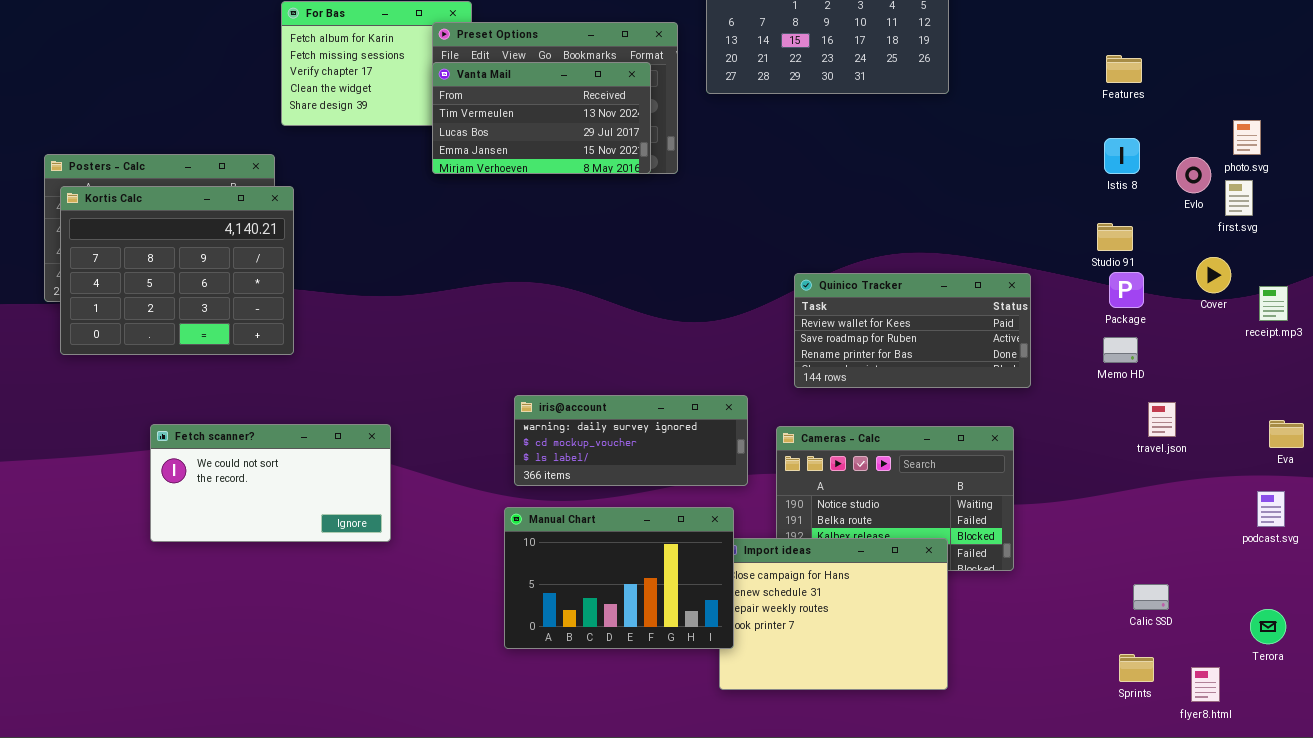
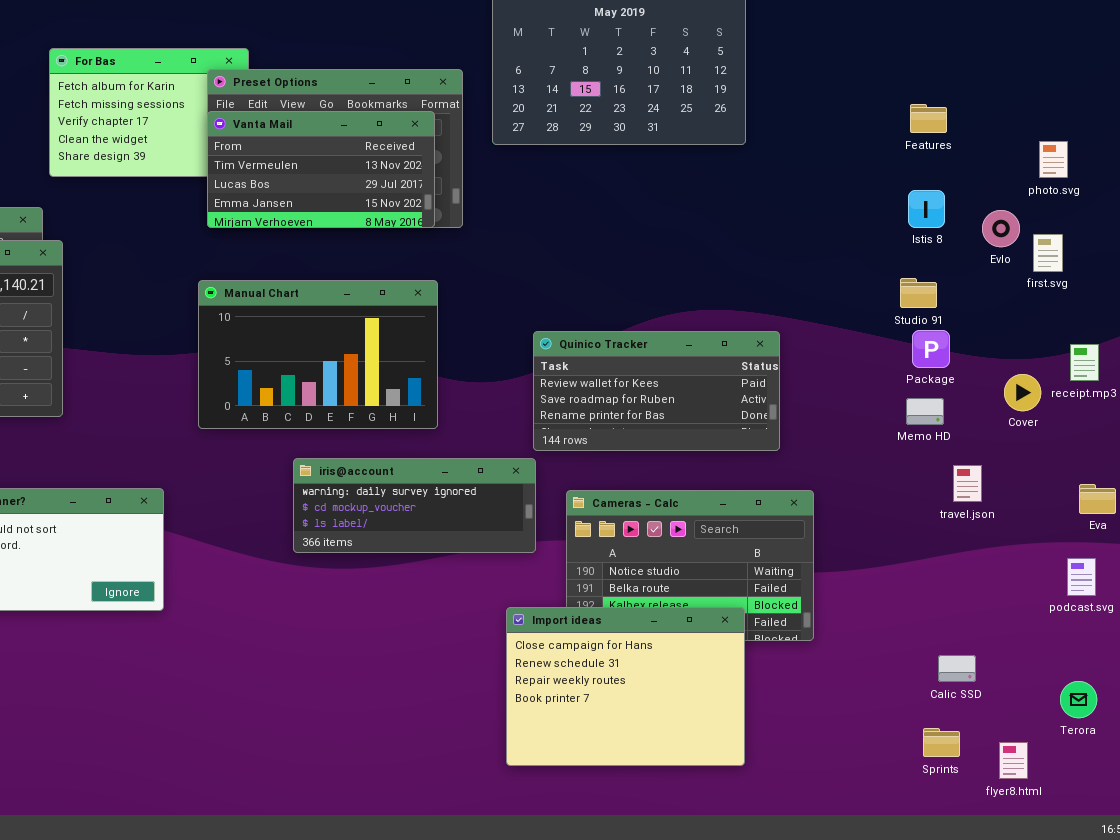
photo.svg: [1233,120,1261,155] -> [1039,141,1068,178], moved
Cover: [1196,257,1231,293] -> [1004,374,1041,411], moved
Quinico Tracker: [794,273,1031,388] -> [533,331,780,451], moved
Manual Chart: [504,507,734,649] -> [198,280,438,429], moved

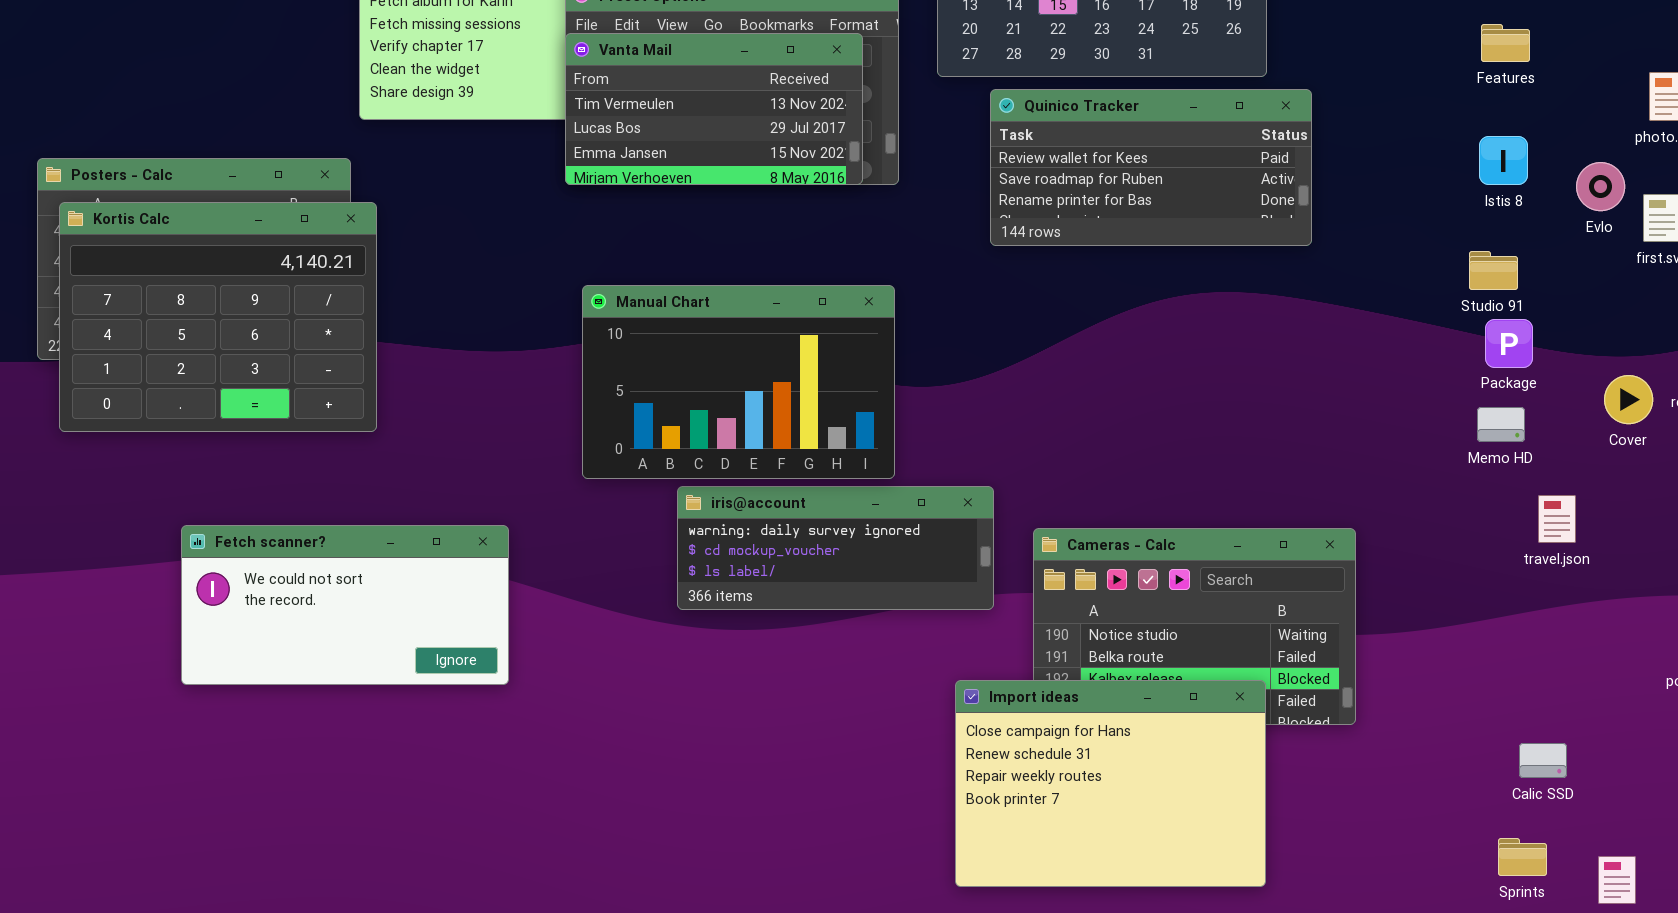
Manual Chart: [198,280,438,429] -> [582,285,895,479], moved
Quinico Tracker: [533,331,780,451] -> [990,89,1312,246], moved

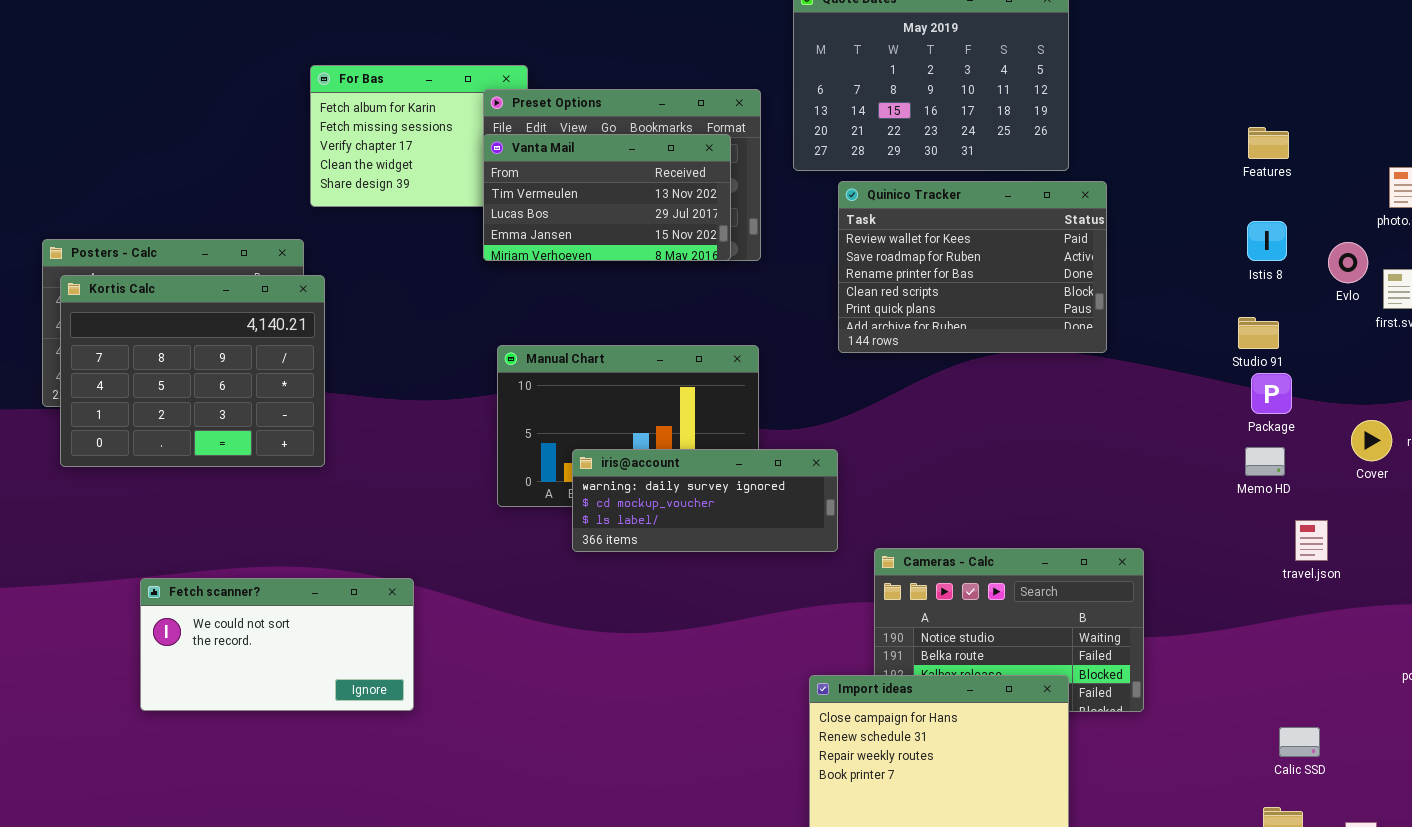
Quinico Tracker: [990,89,1312,246] -> [838,181,1107,353], resized
iris@account: [677,486,994,610] -> [572,449,838,552], moved
Fetch scanner?: [181,525,509,685] -> [140,578,414,711], moved

